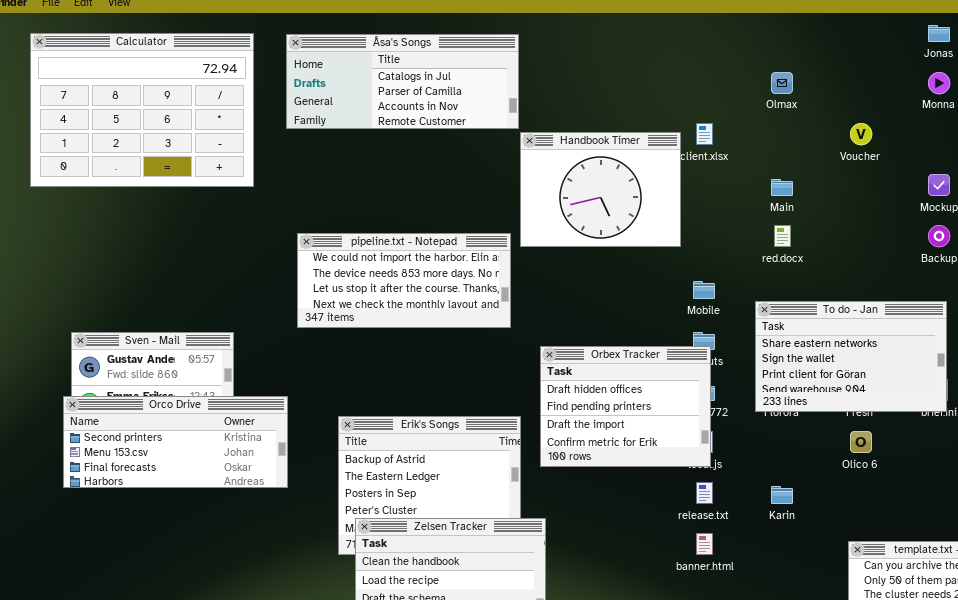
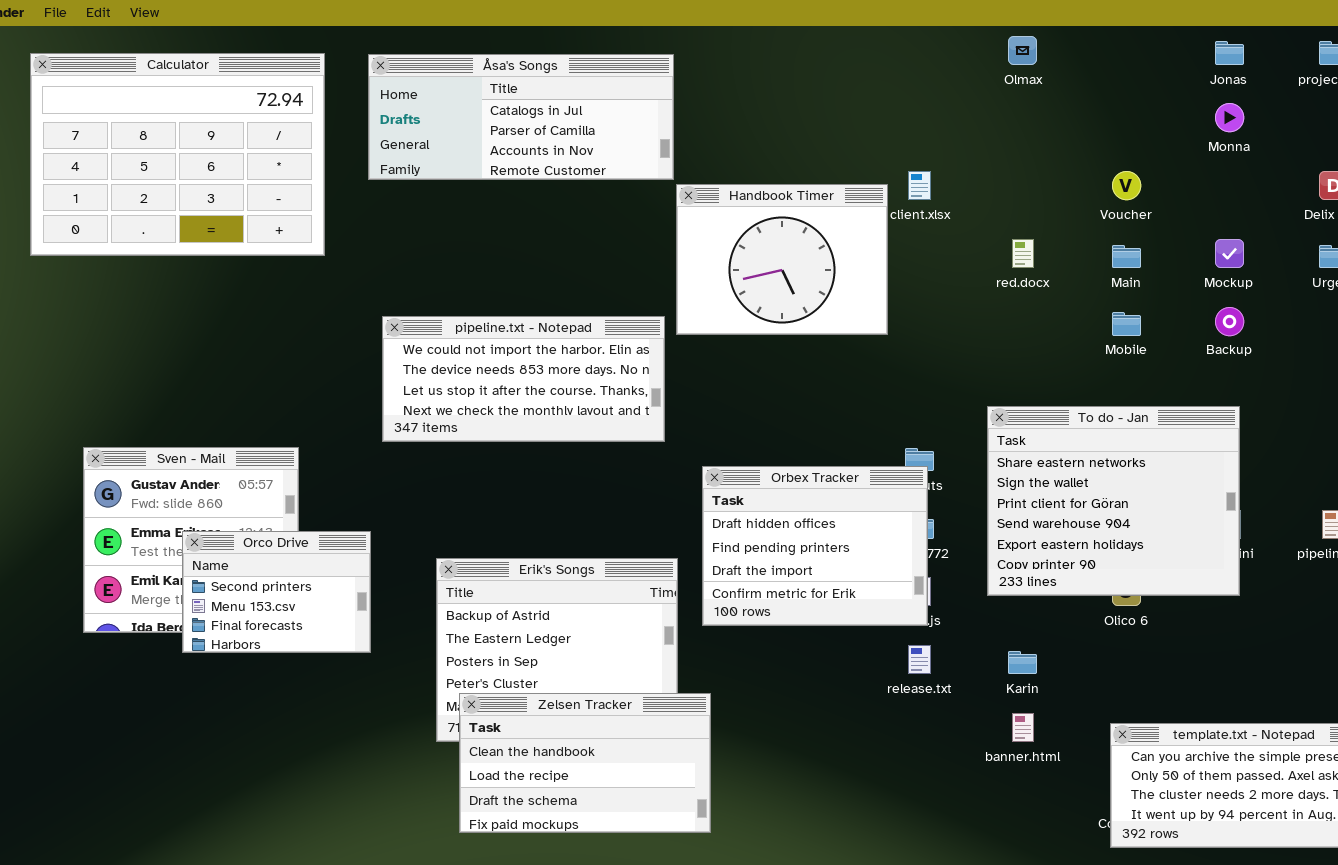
Olmax: [771,72,793,94] -> [1008,36,1037,65], moved
Main: [771,179,793,196] -> [1112,245,1141,268], moved
red.docx: [774,225,791,247] -> [1012,239,1034,268], moved
Mobile: [693,281,715,299] -> [1112,312,1141,336], moved
To do - Jan: [755,301,947,412] -> [987,406,1240,596], resized
Orco Drive: [63,396,288,488] -> [182,531,371,653], resized
banner.html: [696,533,713,555] -> [1012,713,1034,742], moved

